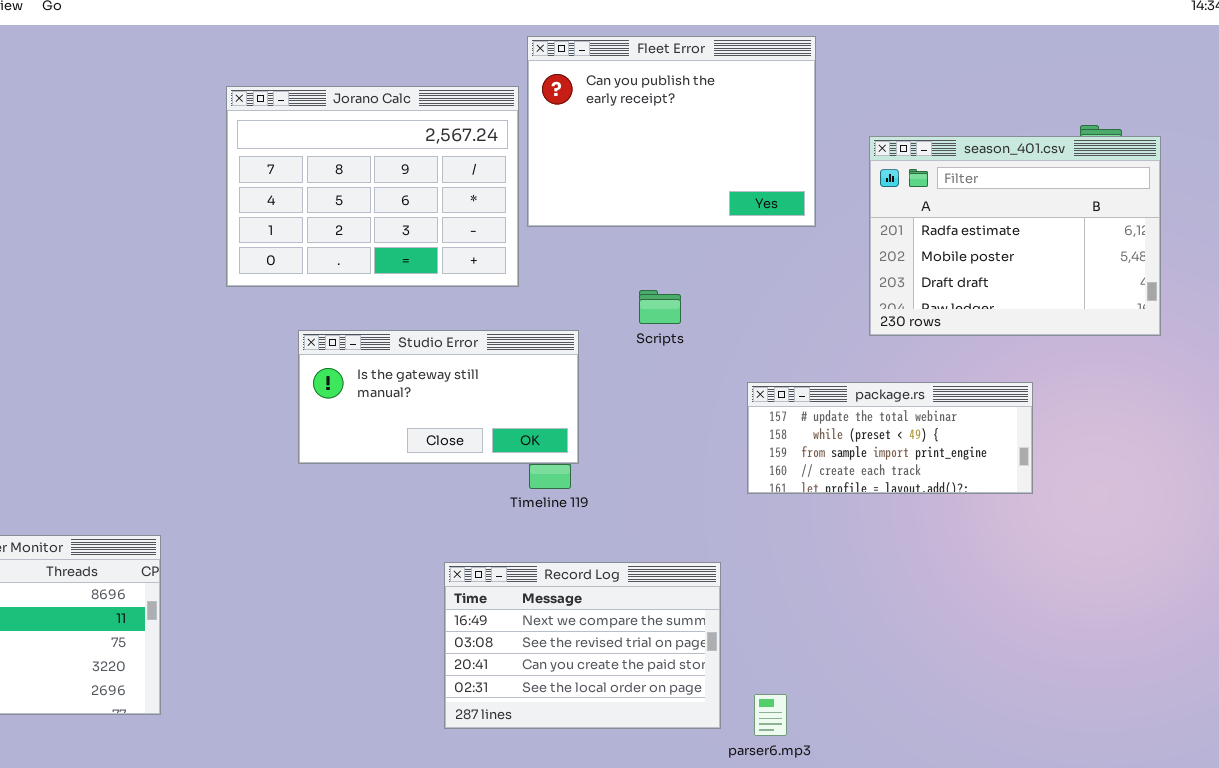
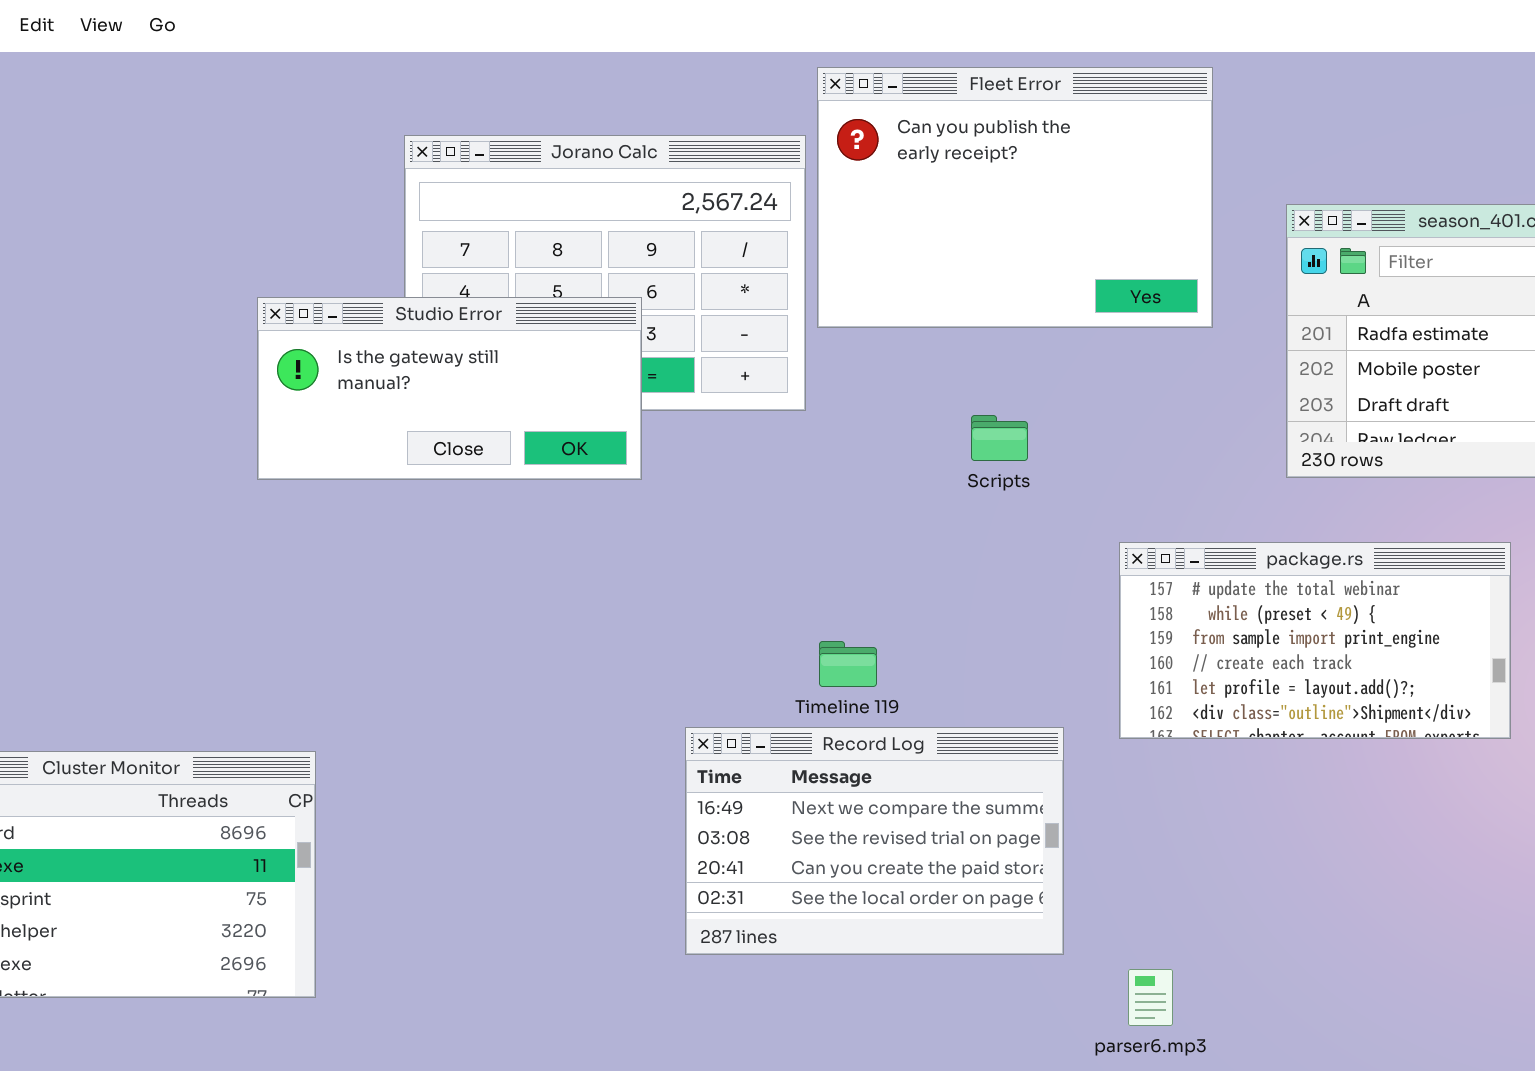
Studio Error: [298,330,579,464] -> [257,297,642,480], moved
package.rs: [747,382,1033,494] -> [1119,542,1511,739], resized
Record Log: [444,562,721,729] -> [685,727,1064,955], moved

